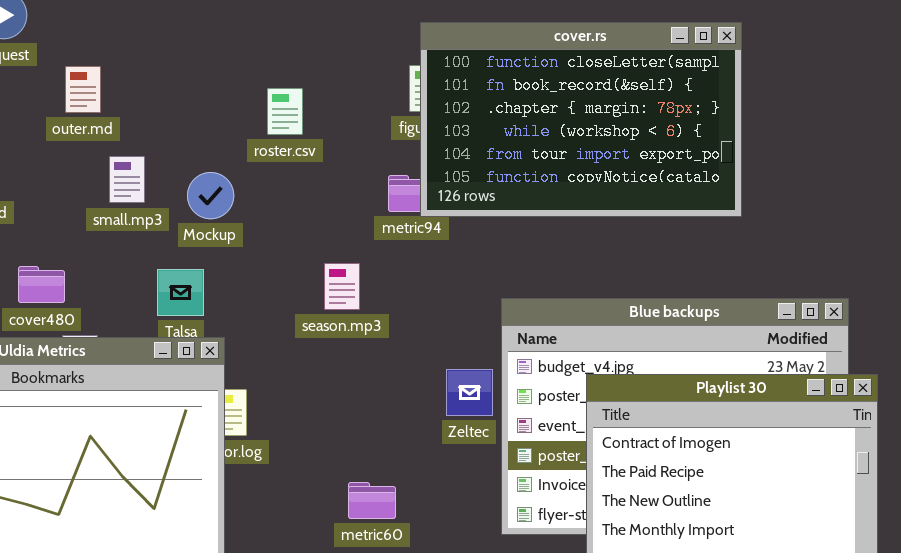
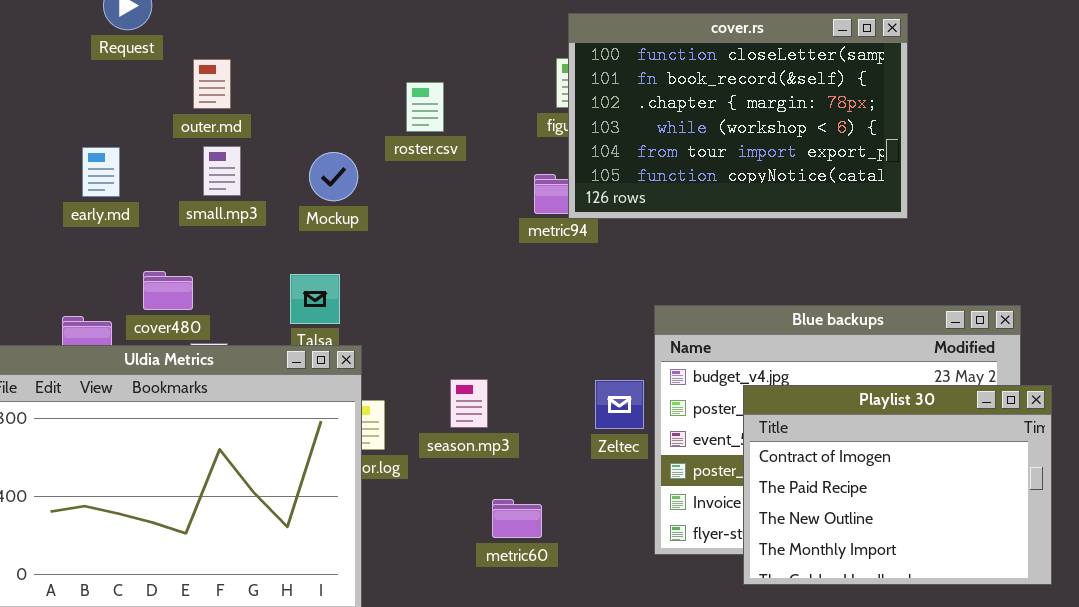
small.mp3: [109,156,145,203] -> [203,146,241,196], moved
Mockup: [187,172,234,219] -> [309,152,358,201], moved
season.mp3: [324,263,360,310] -> [450,379,488,428], moved

